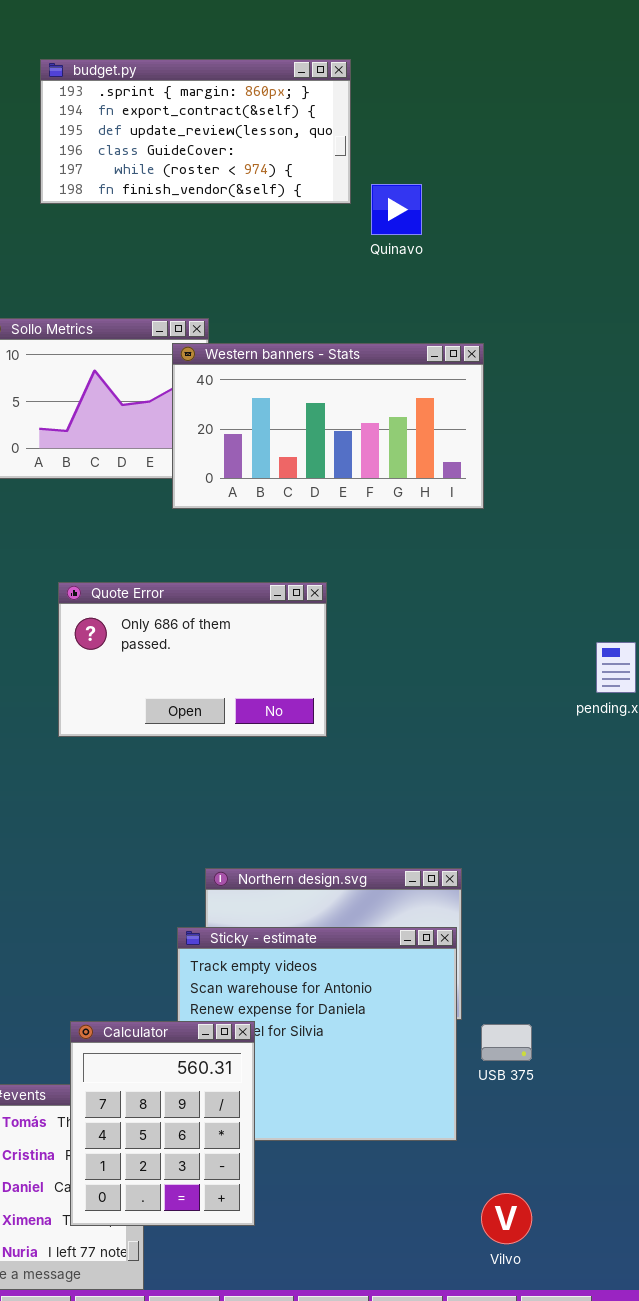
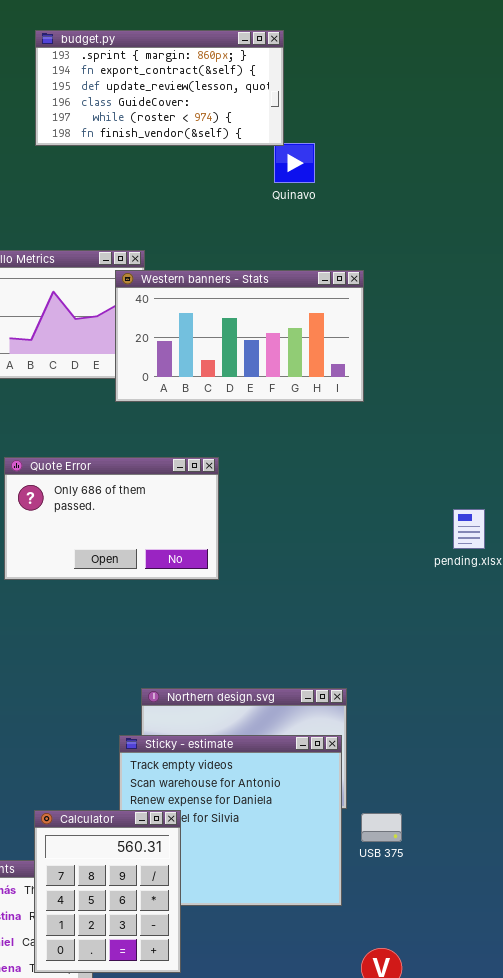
budget.py: [40,59,351,204] -> [35,30,284,146], moved
Quote Error: [58,582,327,737] -> [4,457,219,580], moved

